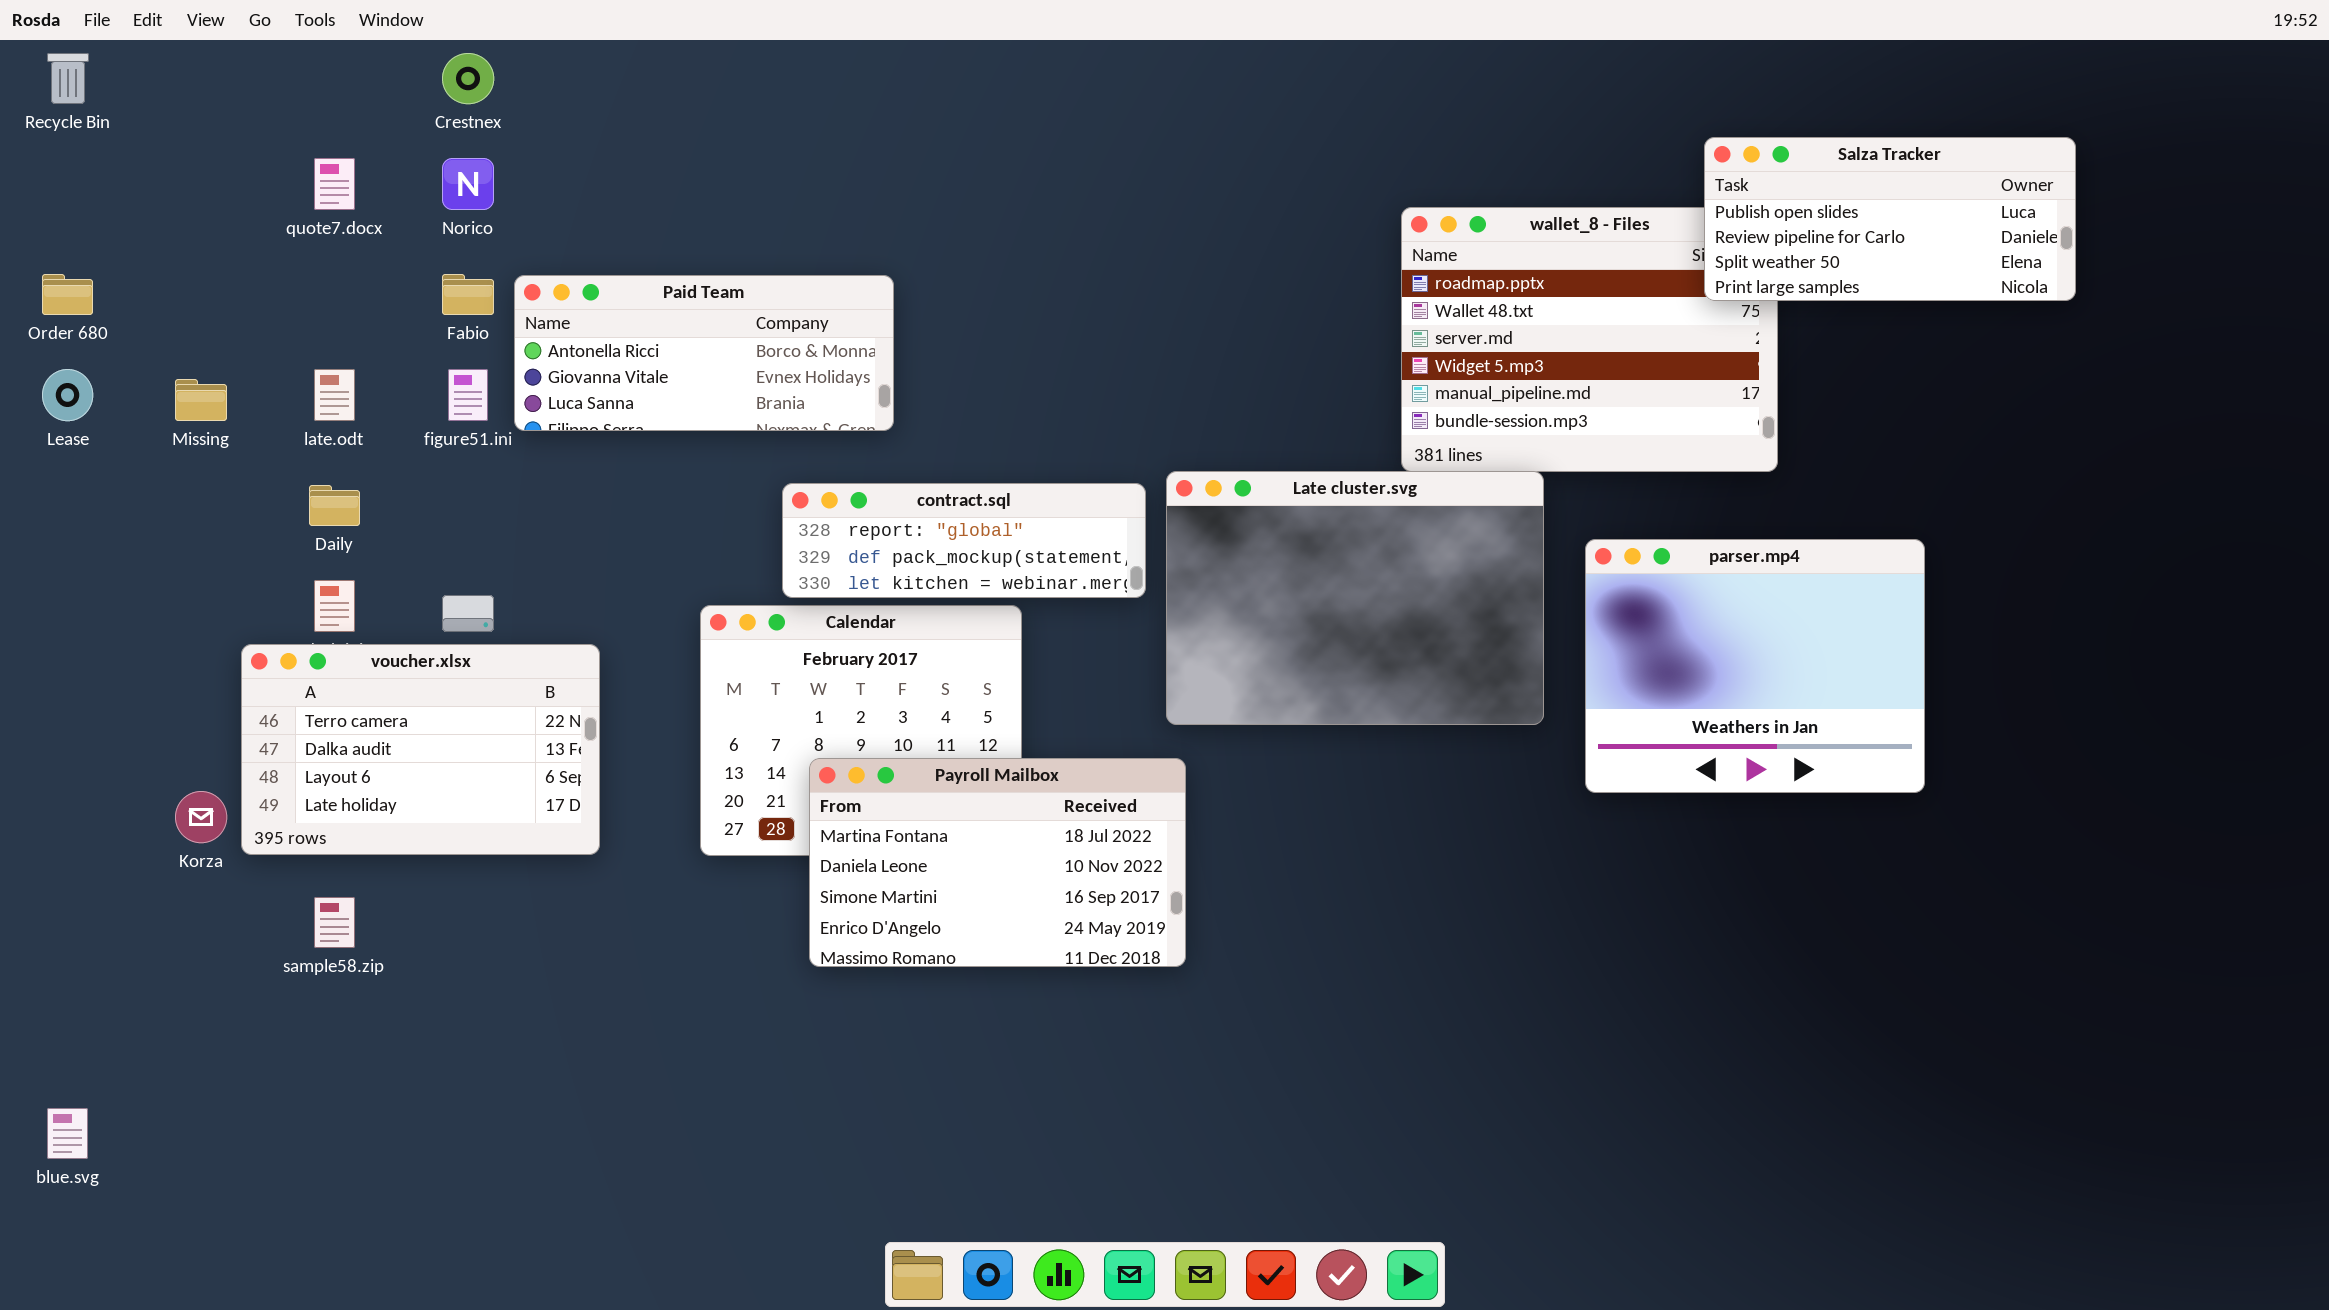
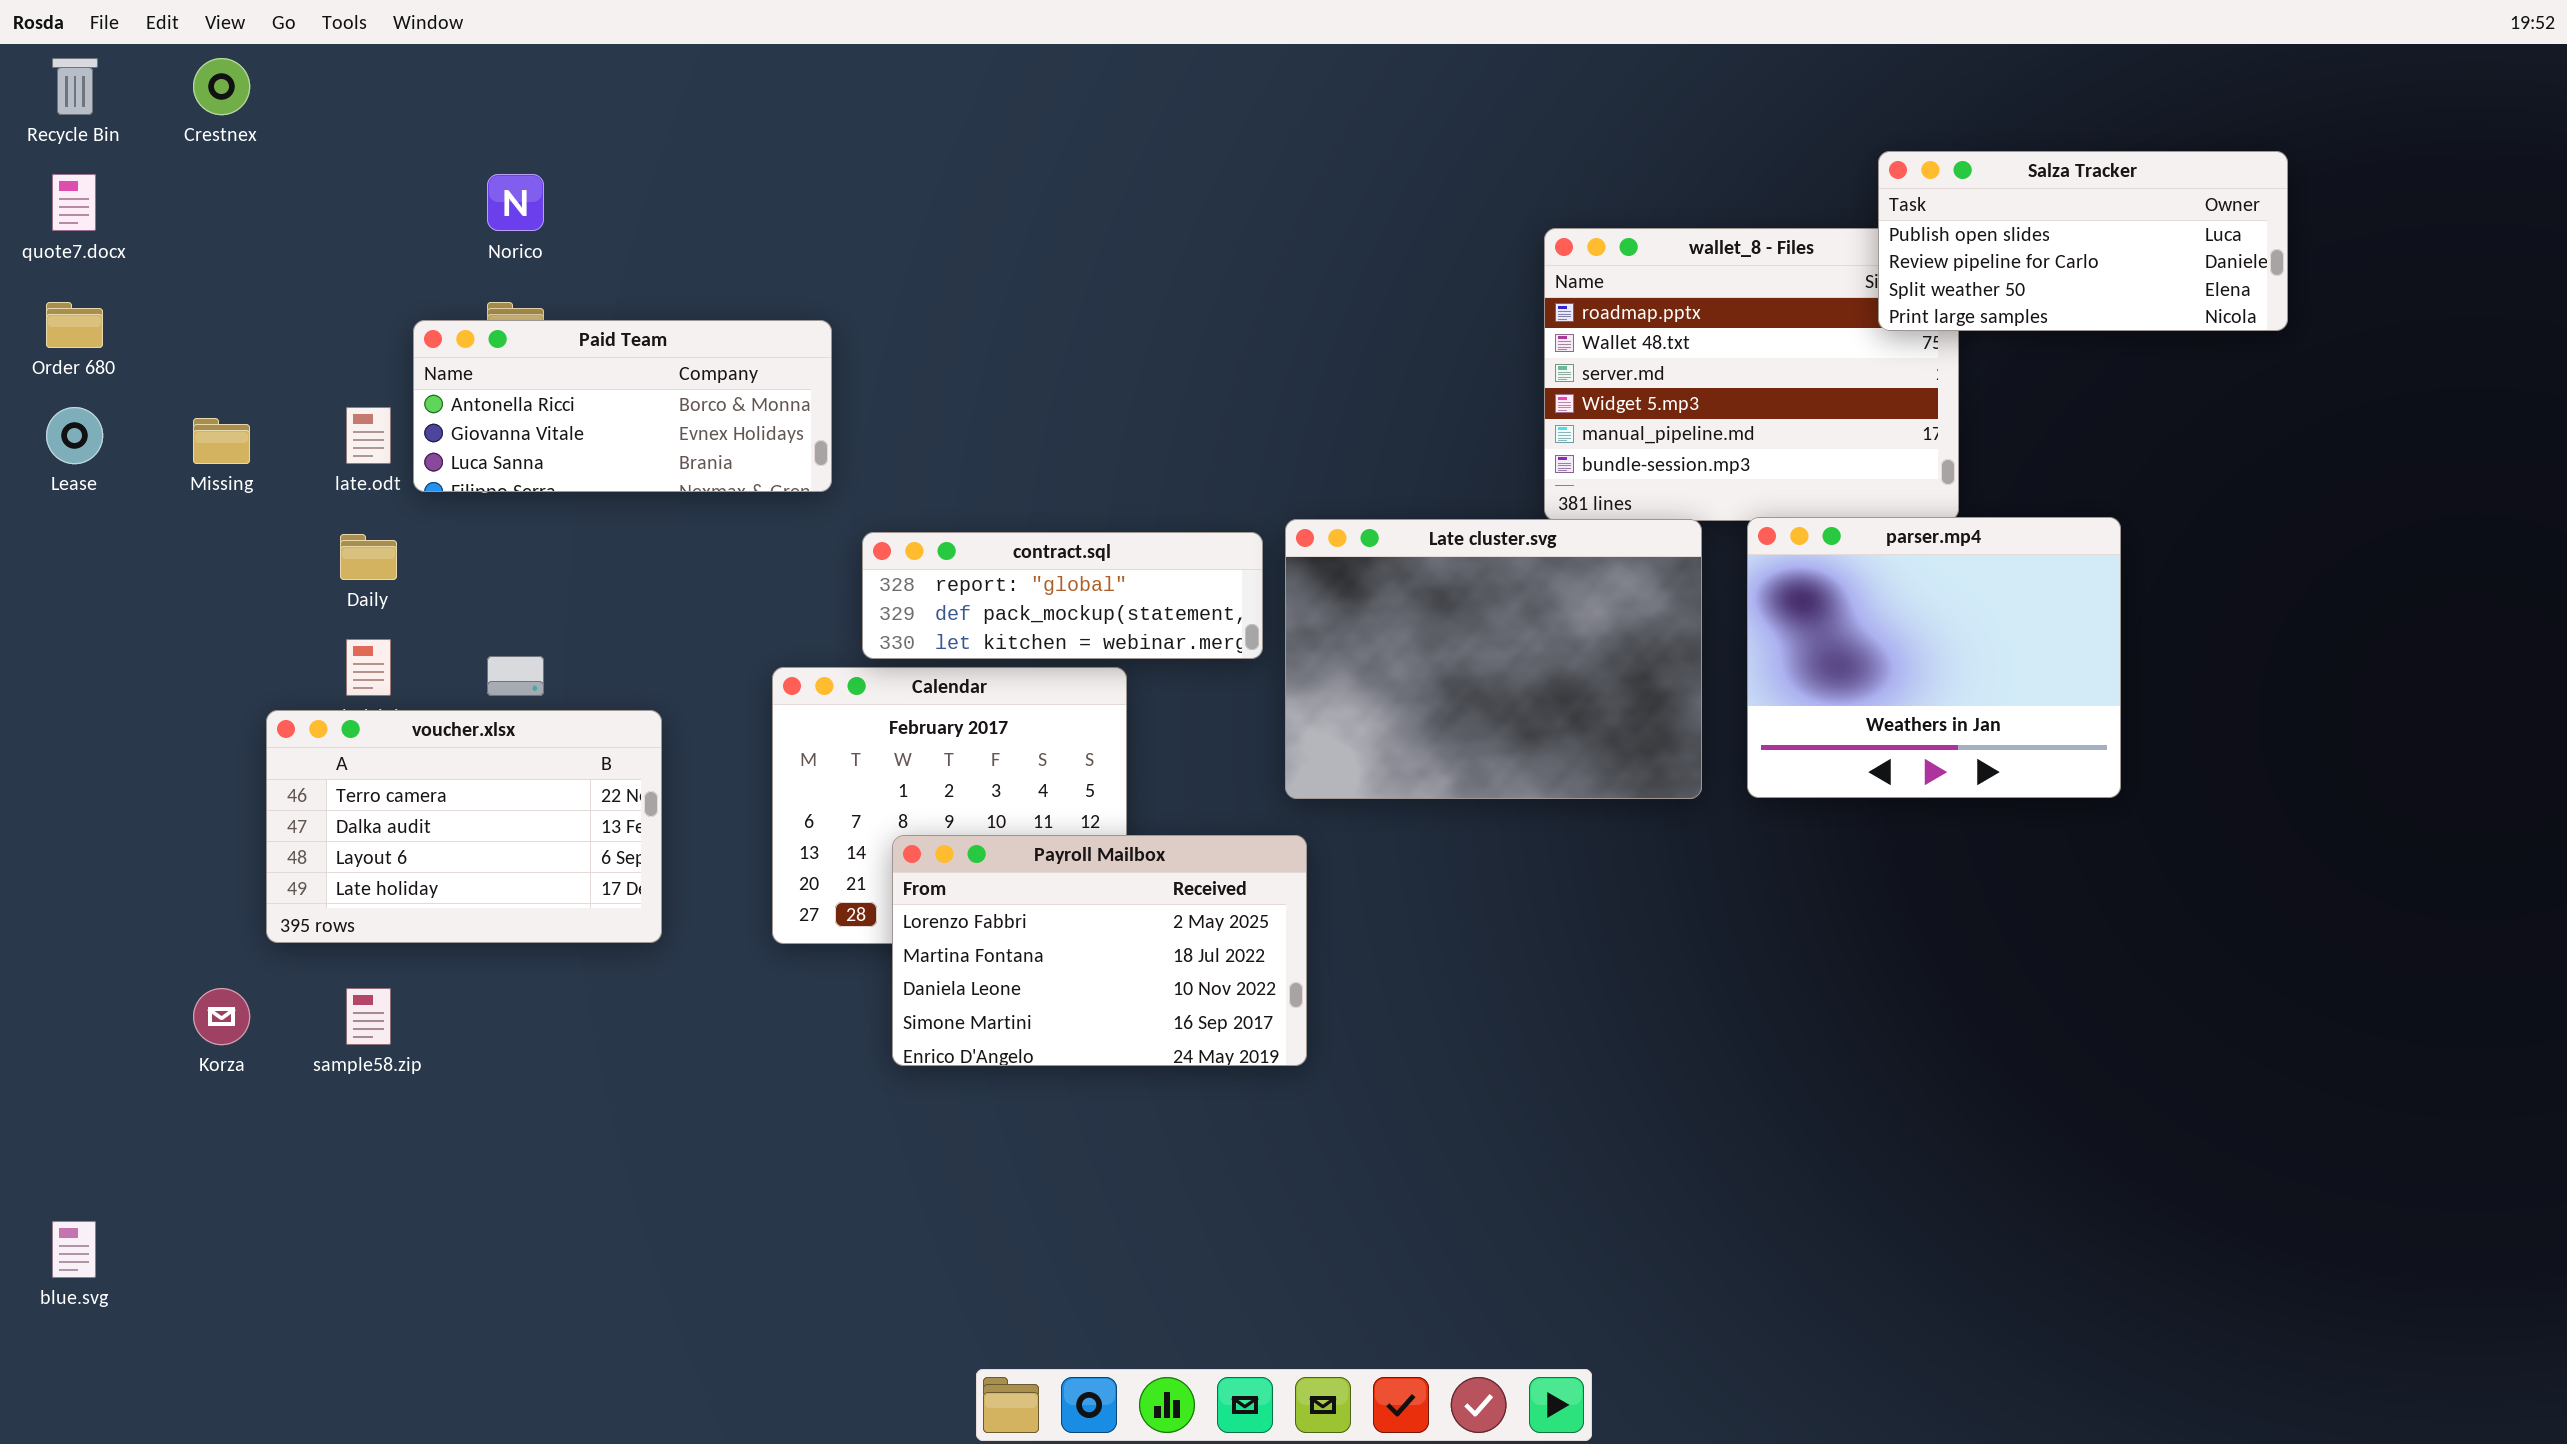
Crestnex: [442,53,494,104] -> [193,58,250,115], moved
quote7.docx: [314,158,355,210] -> [52,174,96,231], moved
Paid Team: [514,275,894,431] -> [413,320,832,492], moved
parser.mp4: [1585,539,1925,793] -> [1747,517,2121,798], moved
Payroll Mailbox: [809,758,1186,967] -> [892,835,1307,1066], scrolled up 1 row
Korza: [175,791,227,843] -> [193,988,250,1045], moved

